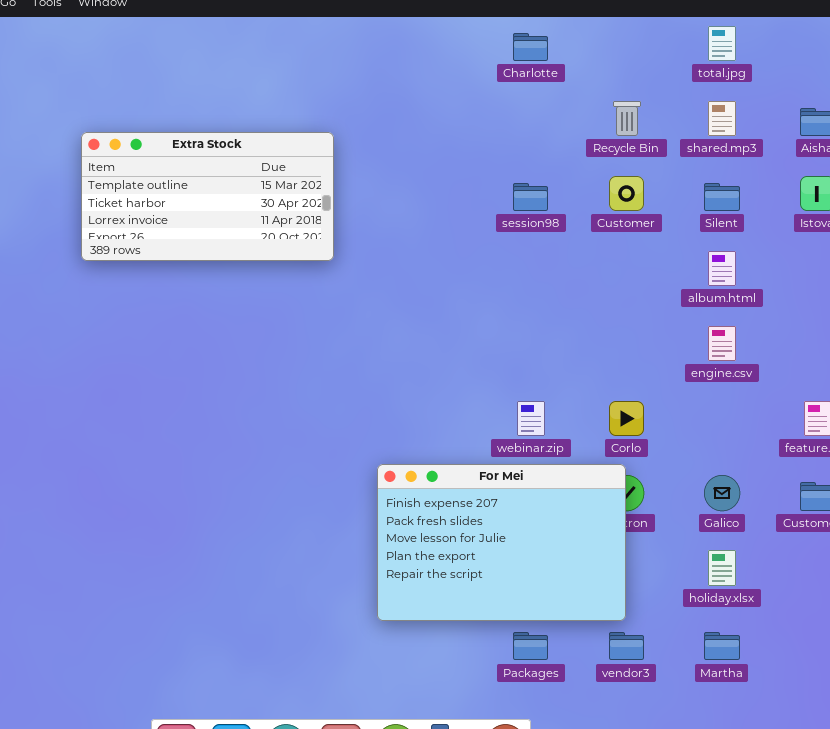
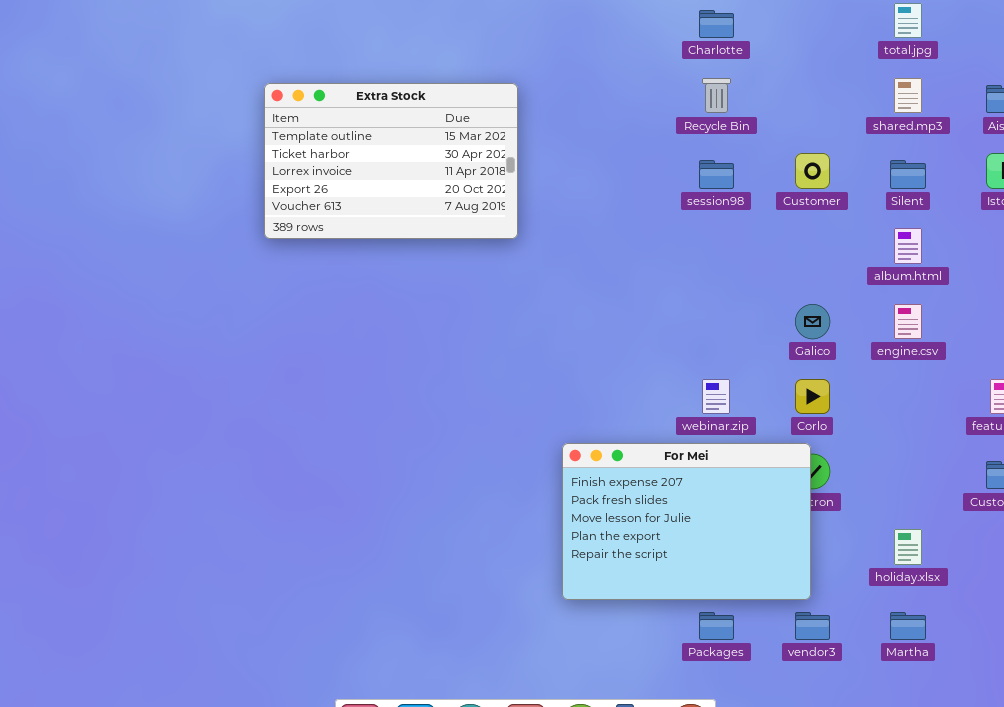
Recycle Bin: [613,101,641,136] -> [702,78,731,113], moved
Extra Stock: [81,132,334,261] -> [264,83,518,239], resized
Galico: [704,475,740,511] -> [795,304,830,339], moved

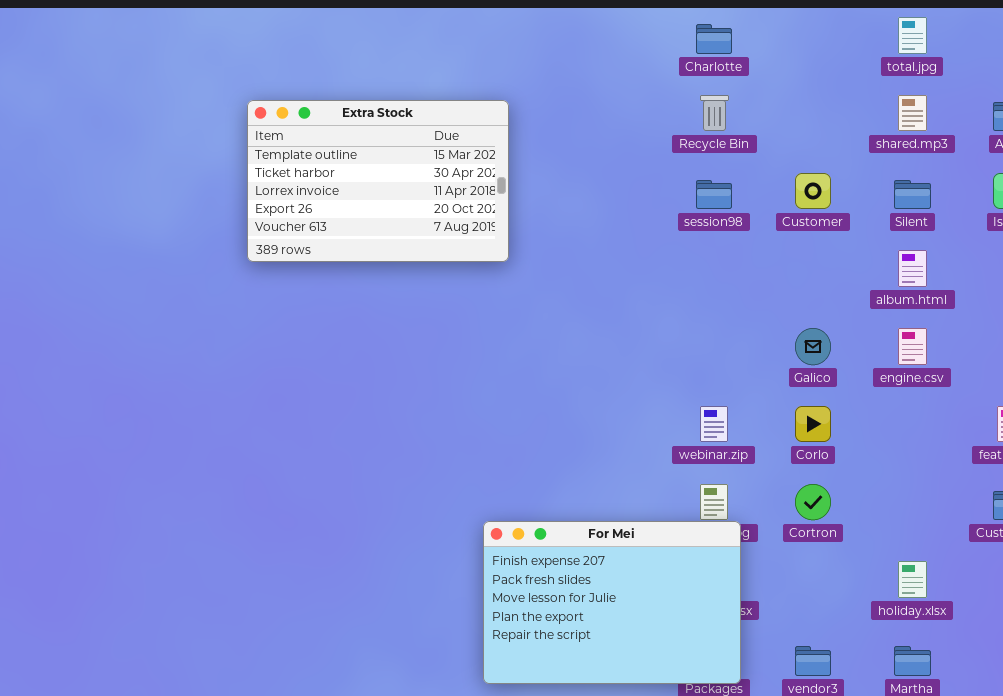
For Mei: [562,443,811,600] -> [483,521,741,684], moved

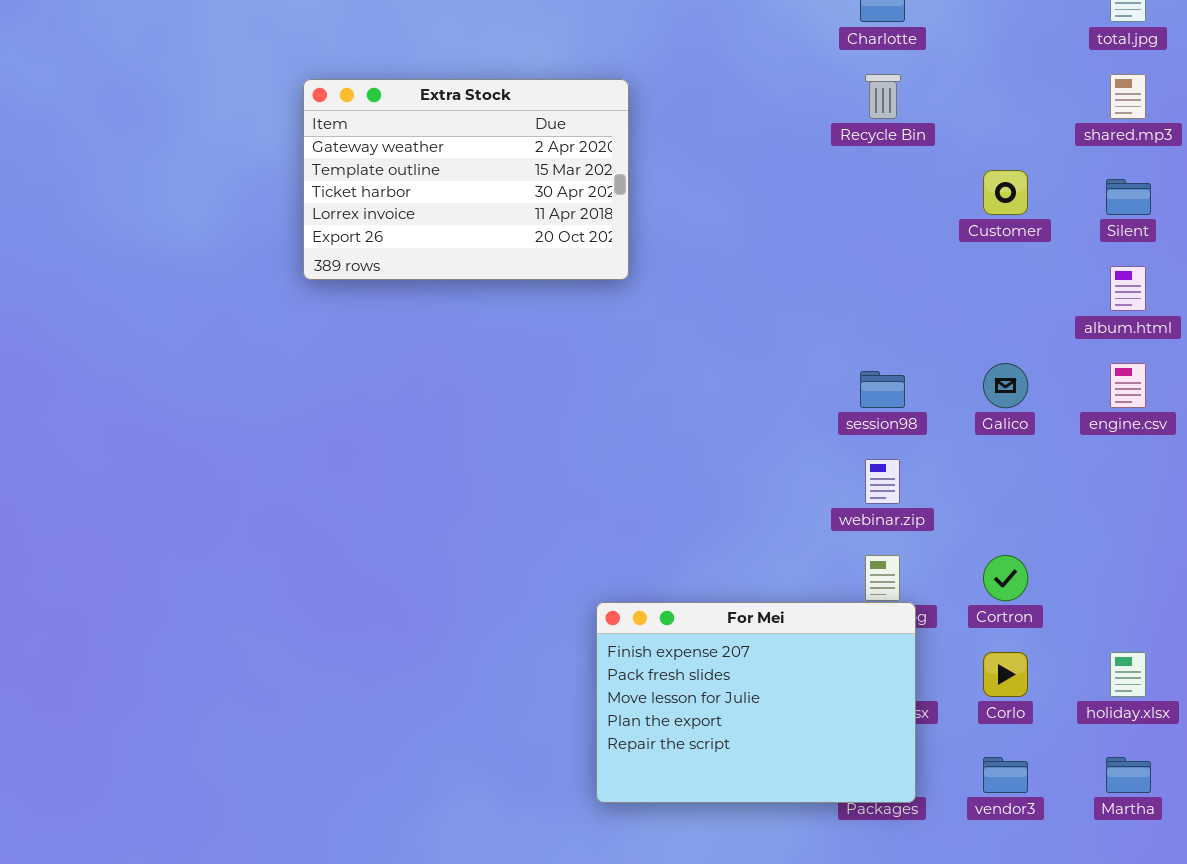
Extra Stock: [247,100,509,262] -> [303,79,629,280], scrolled up 1 row
session98: [696,180,732,209] -> [860,371,905,408], moved
Corlo: [795,406,831,442] -> [983,652,1028,697], moved

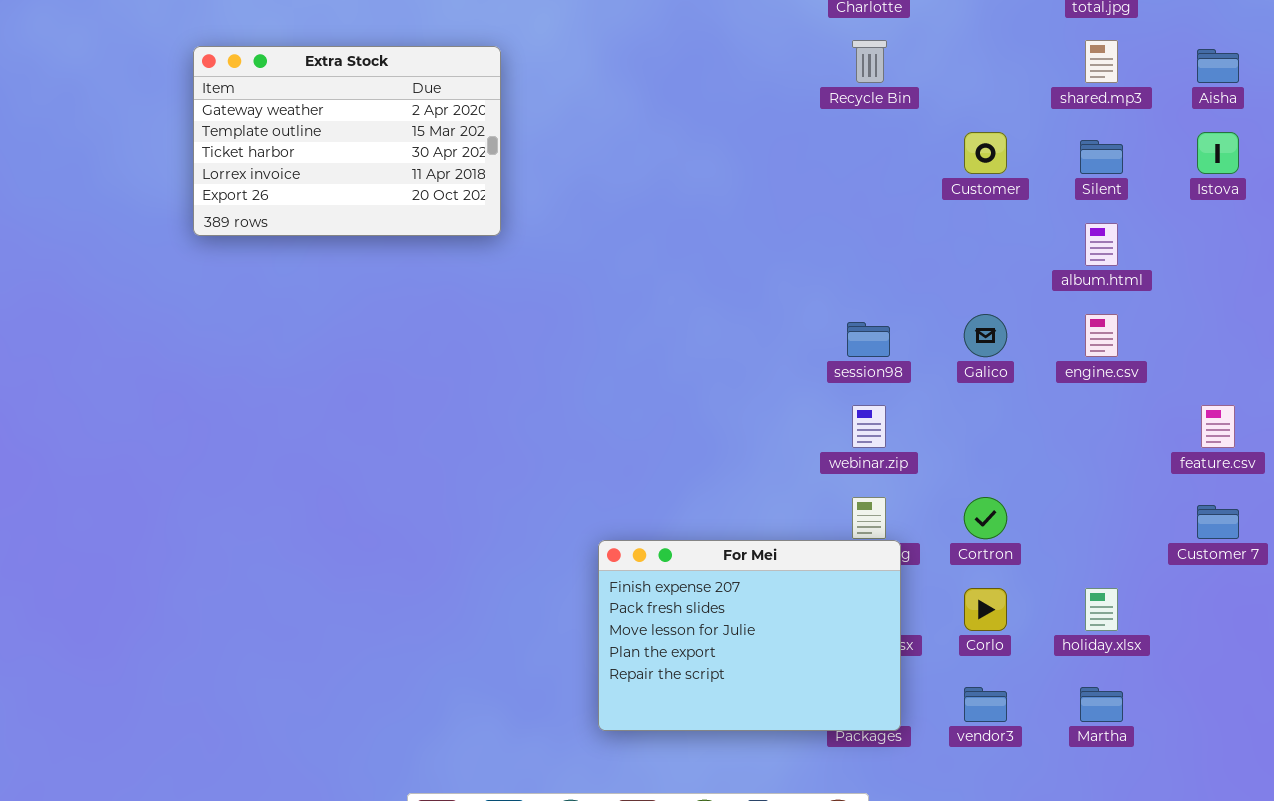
Extra Stock: [303,79,629,280] -> [193,46,501,236], moved

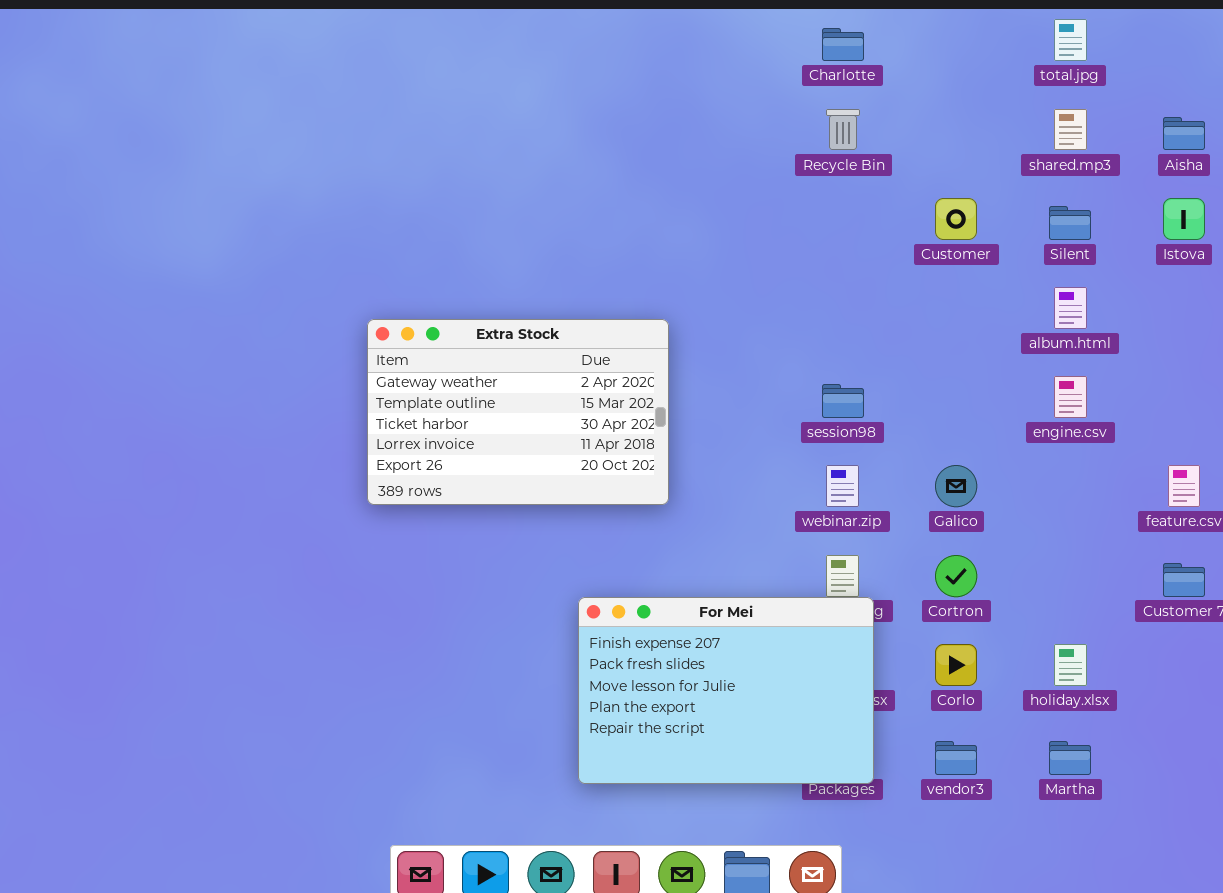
Extra Stock: [193,46,501,236] -> [367,319,669,505], moved
Galico: [964,314,1007,357] -> [935,465,977,507], moved

